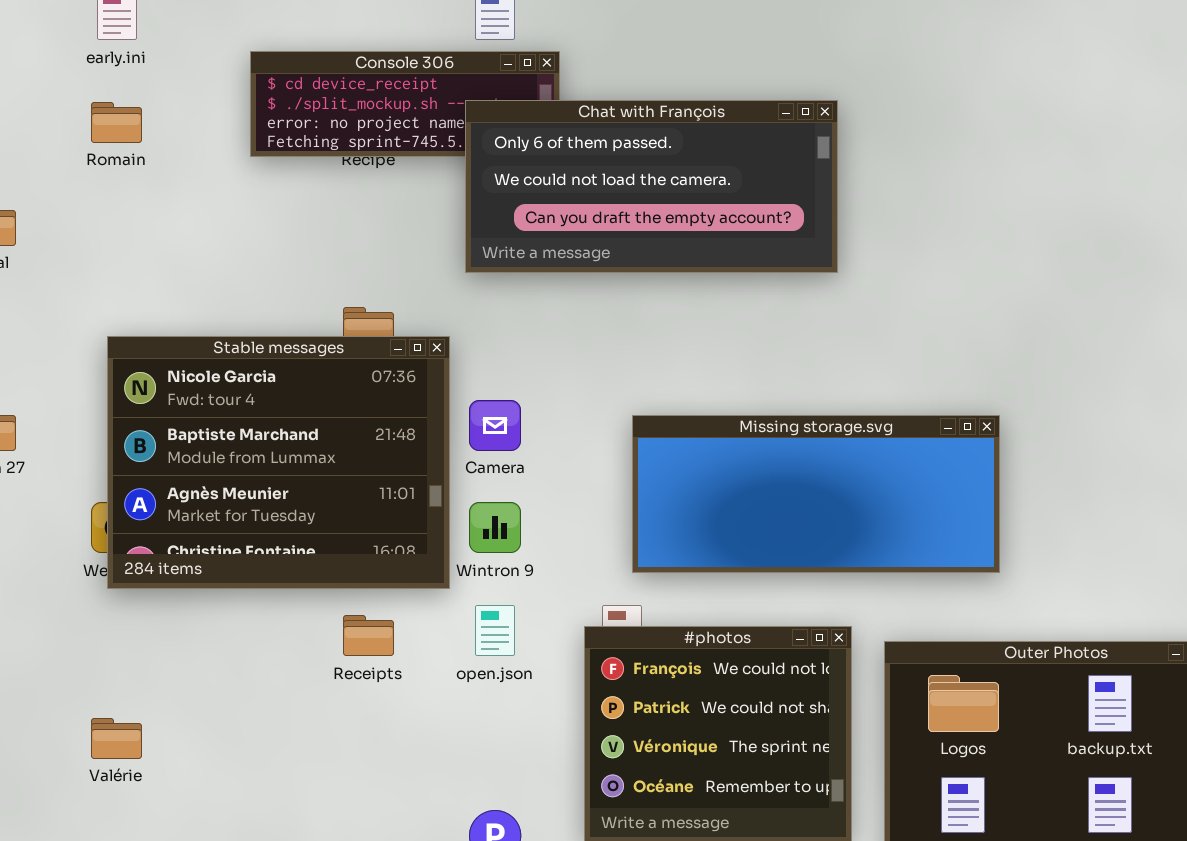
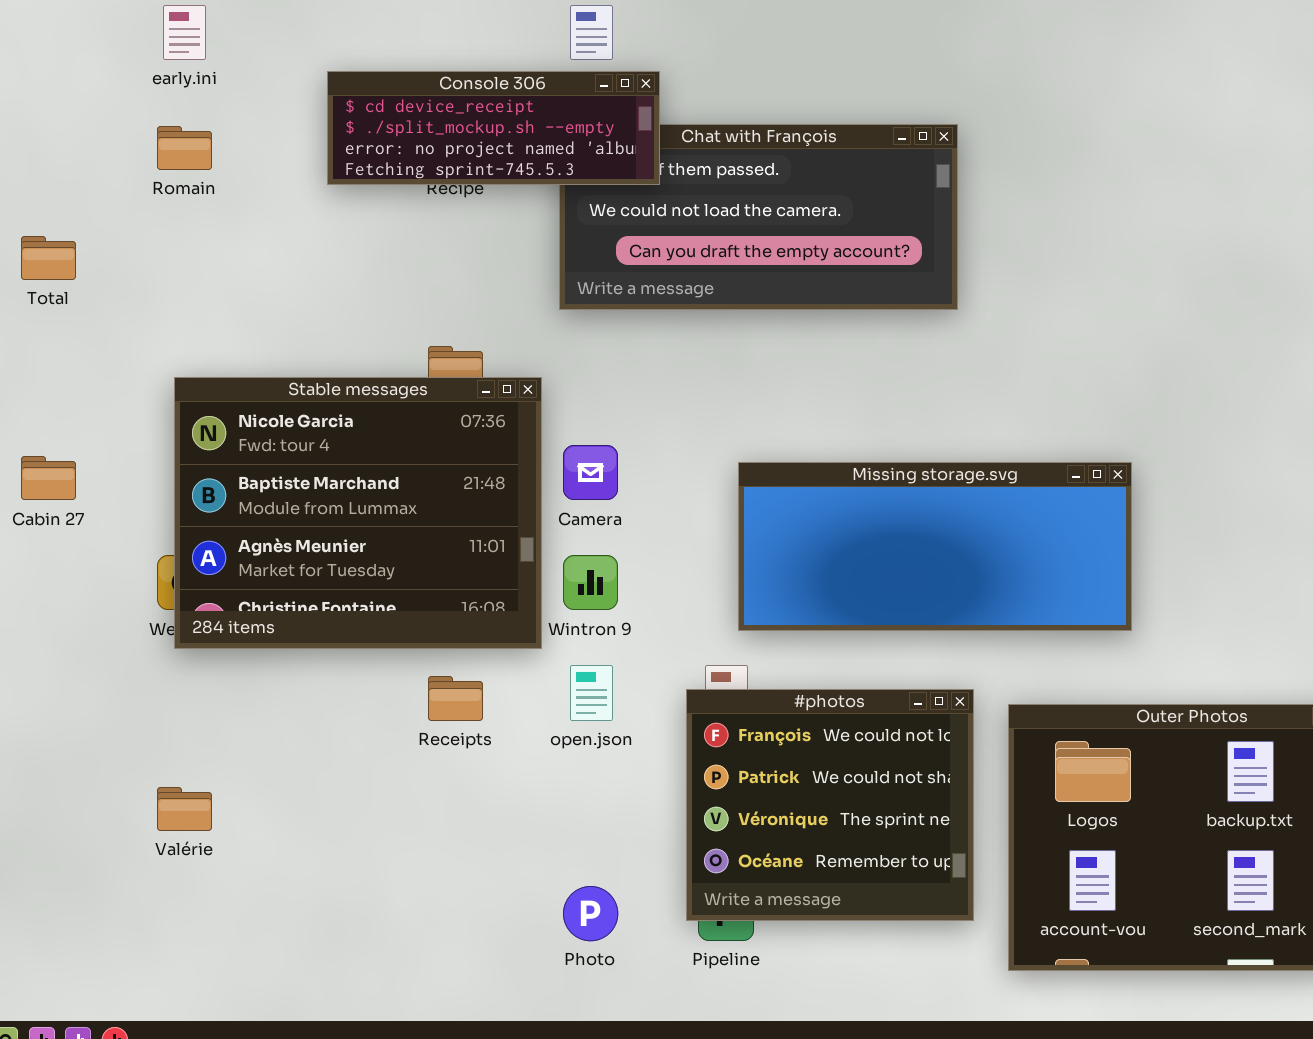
Console 306: [250,51,560,157] -> [327,71,660,185], raised

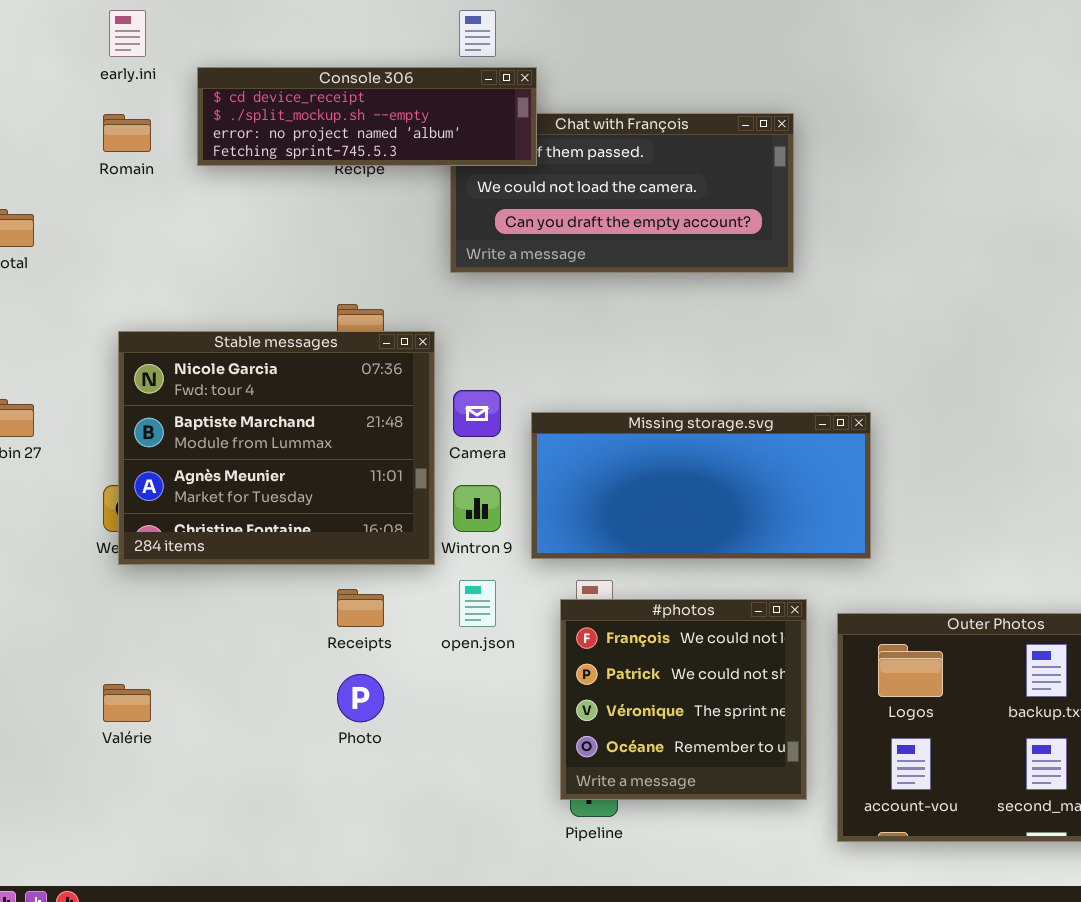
Console 306: [327,71,660,185] -> [197,67,537,166], resized
Missing storage.svg: [738,462,1132,631] -> [531,412,871,559], moved
Photo: [563,886,618,941] -> [337,674,384,722], moved

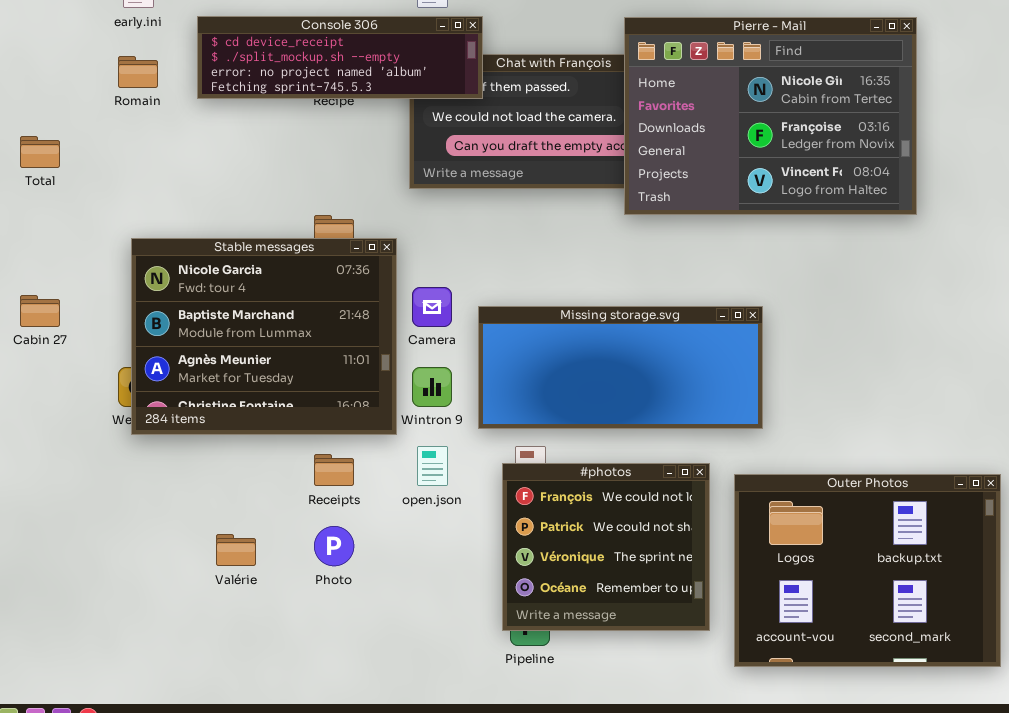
Pierre - Mail: none -> [624,17,917,215], opened
Valérie: [103,684,151,722] -> [216,534,256,566], moved

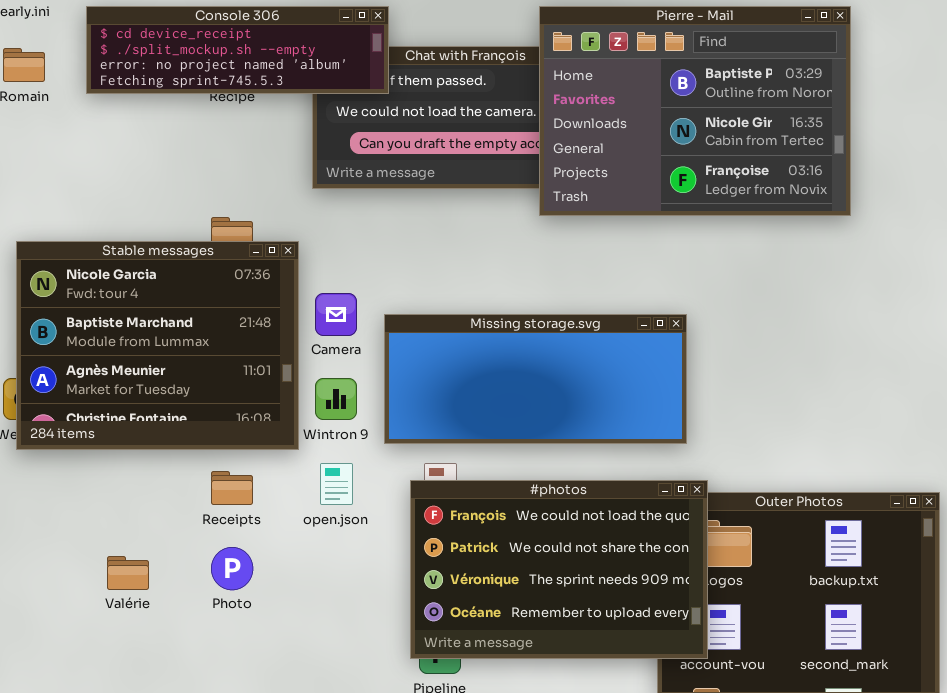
Pierre - Mail: [624,17,917,215] -> [539,6,851,216], scrolled up 1 row
#photos: [502,463,710,631] -> [410,480,708,659], resized

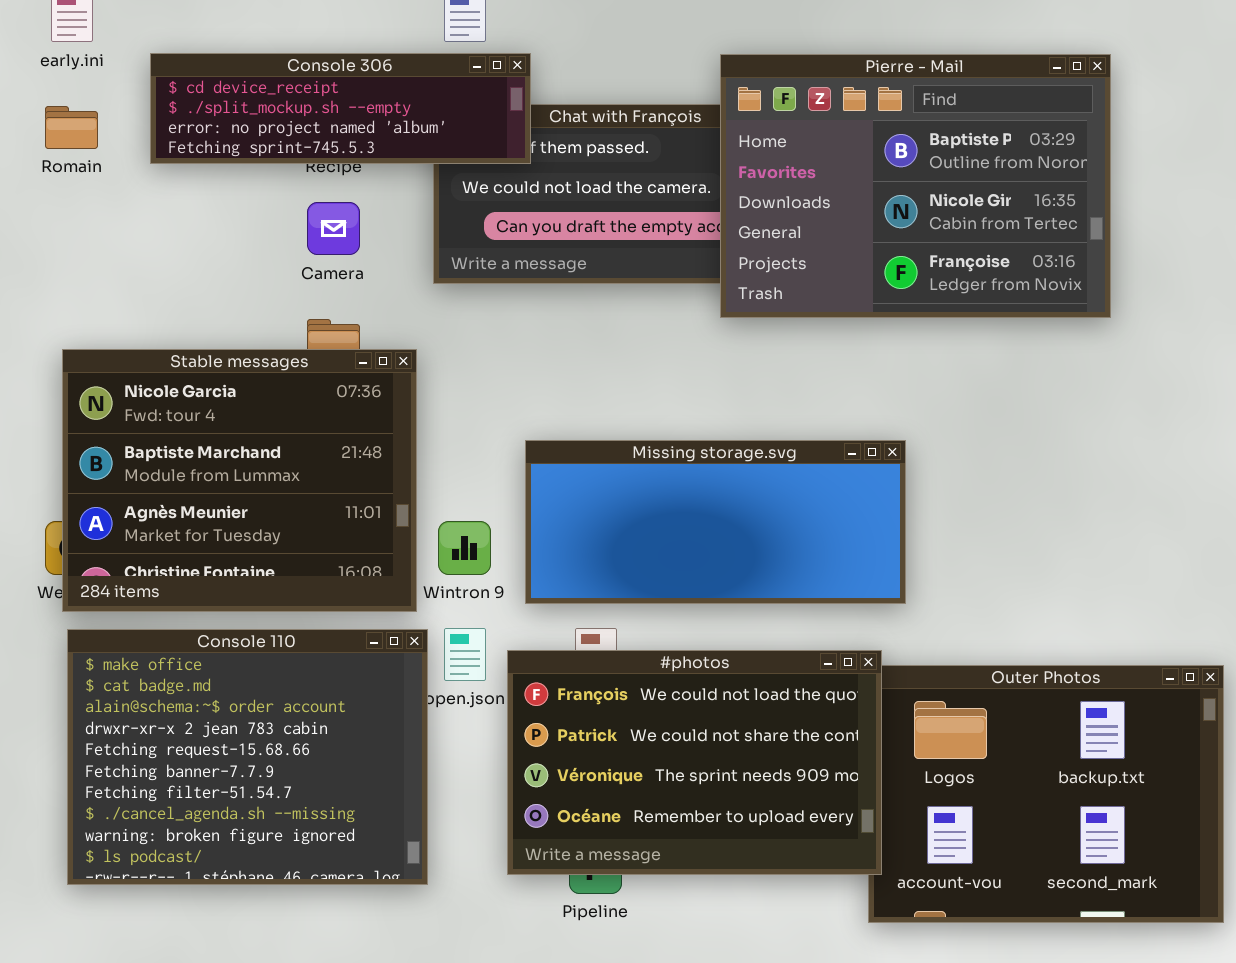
Camera: [315,293,357,336] -> [307,202,360,255], moved
Console 110: none -> [67,629,428,885], opened
#photos: [410,480,708,659] -> [507,650,882,875], moved

